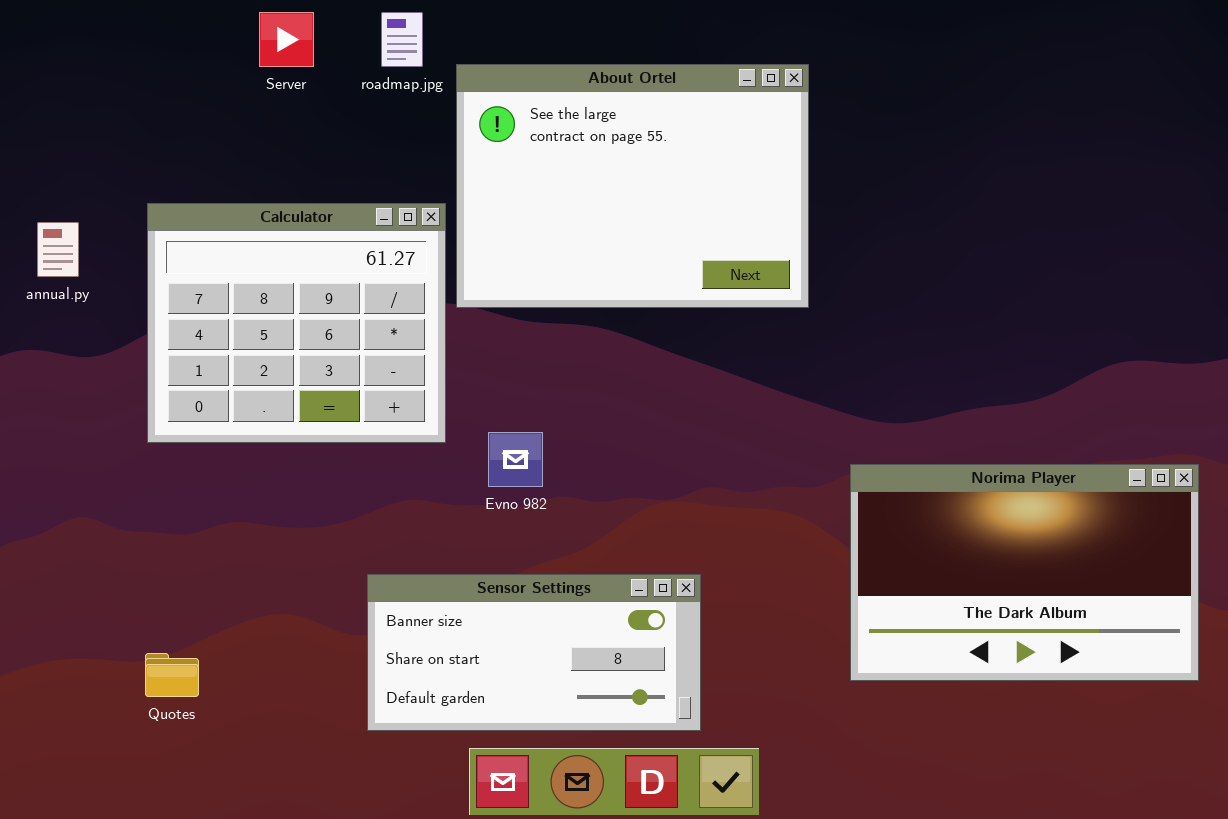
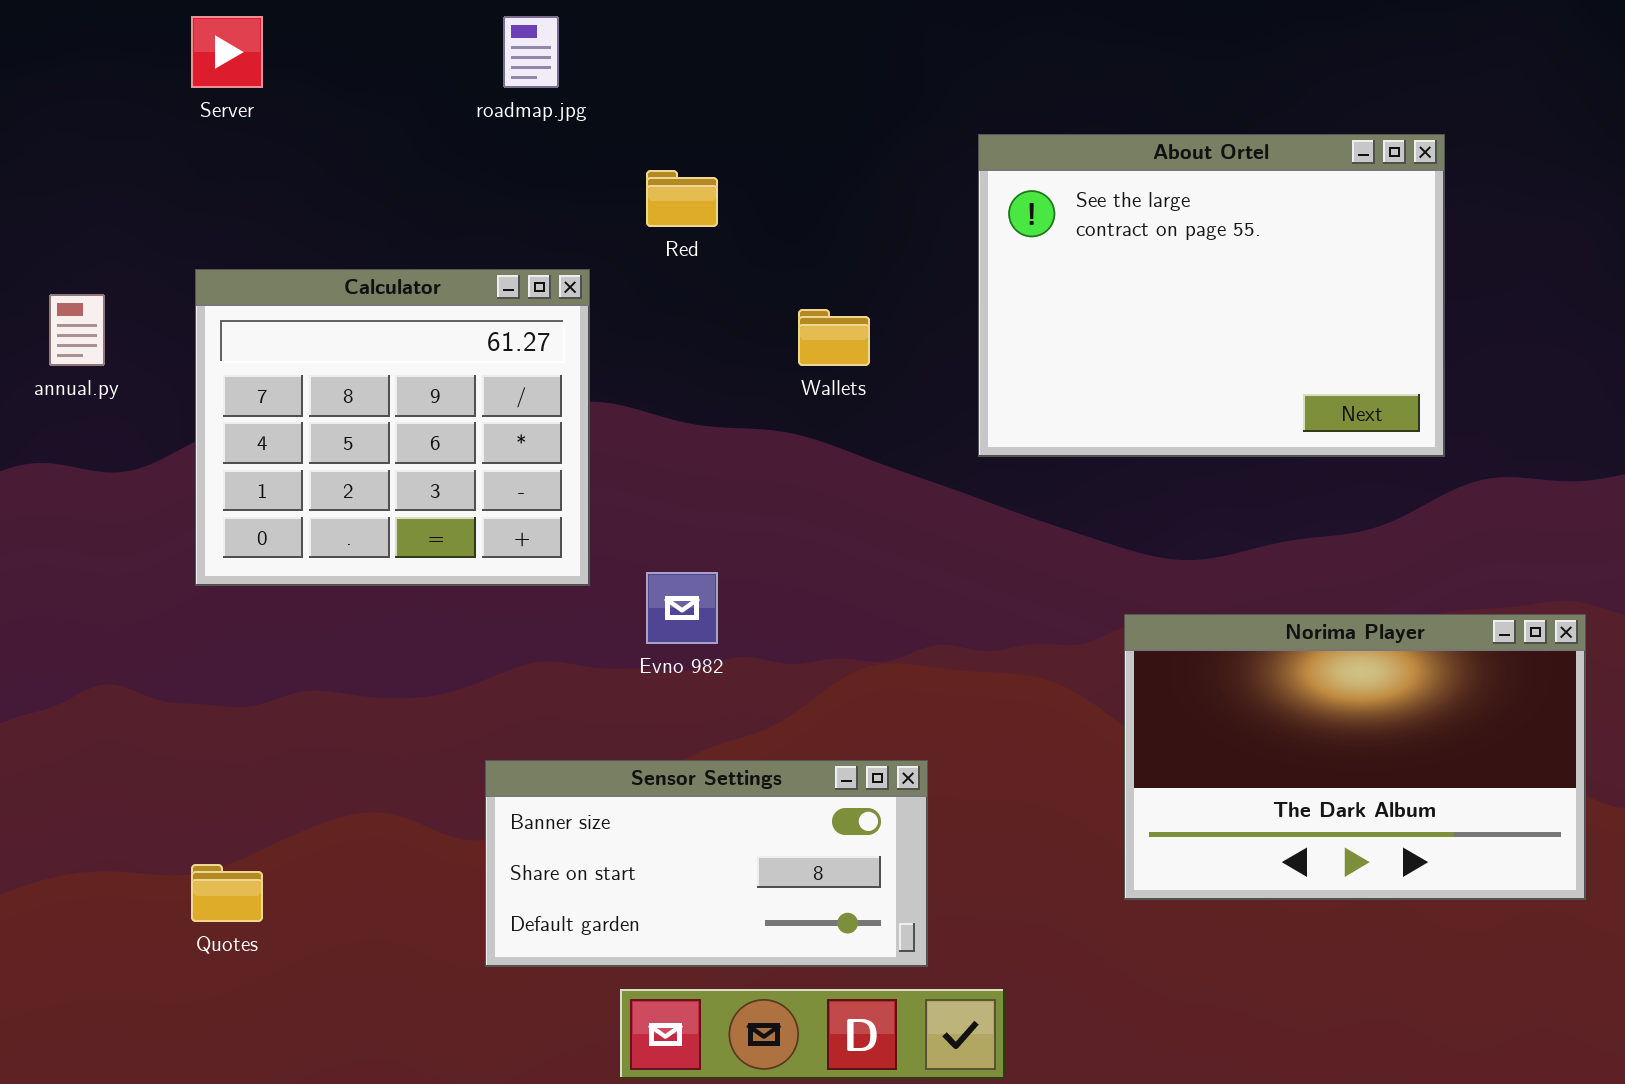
Server: [259,12,314,67] -> [191,16,263,88], moved
About Ortel: [456,64,809,308] -> [978,134,1445,457], moved

